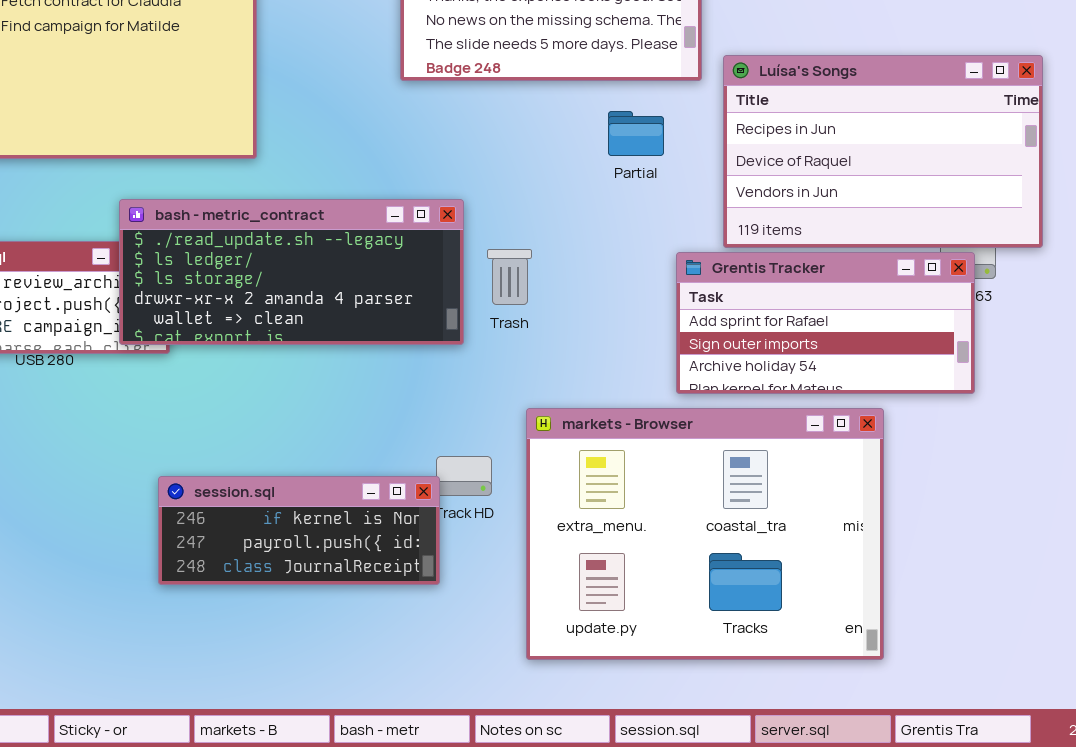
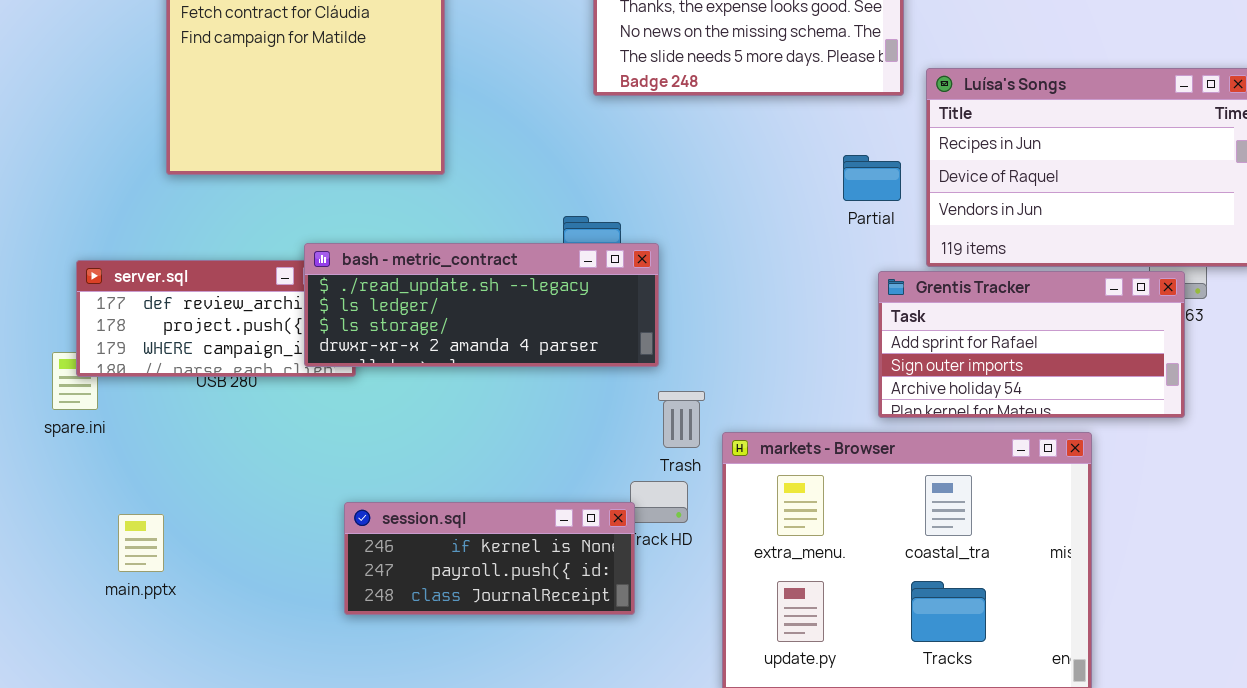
Partial: [608,111,664,156] -> [843,155,901,201], moved
bash - metric_contract: [119,199,464,345] -> [304,243,659,367], resized
Trash: [487,249,532,305] -> [658,391,705,448], moved

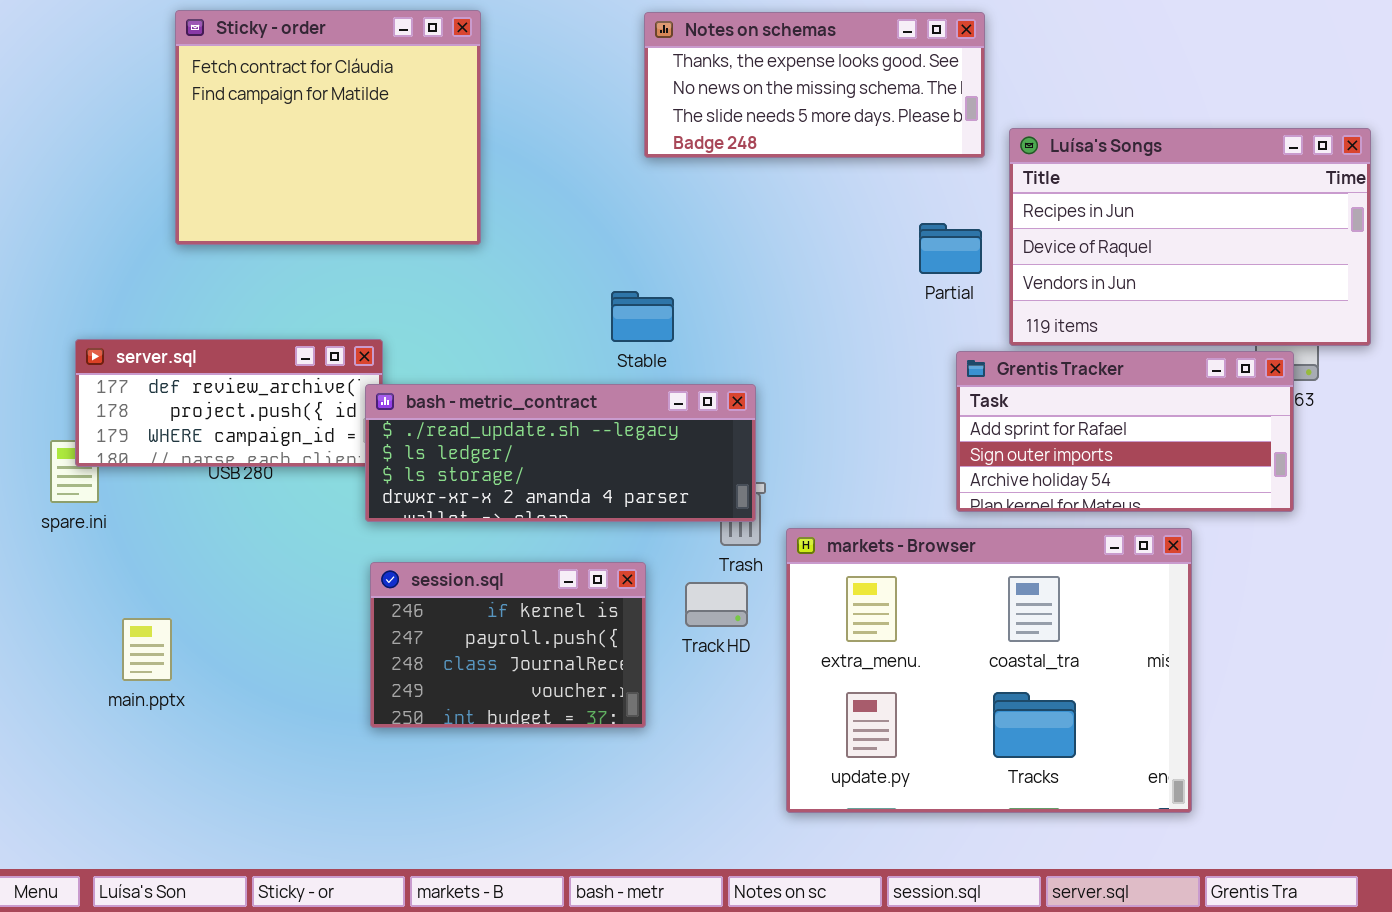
bash - metric_contract: [304,243,659,367] -> [365,384,756,522], moved
session.sql: [344,502,635,615] -> [370,562,646,728], resized

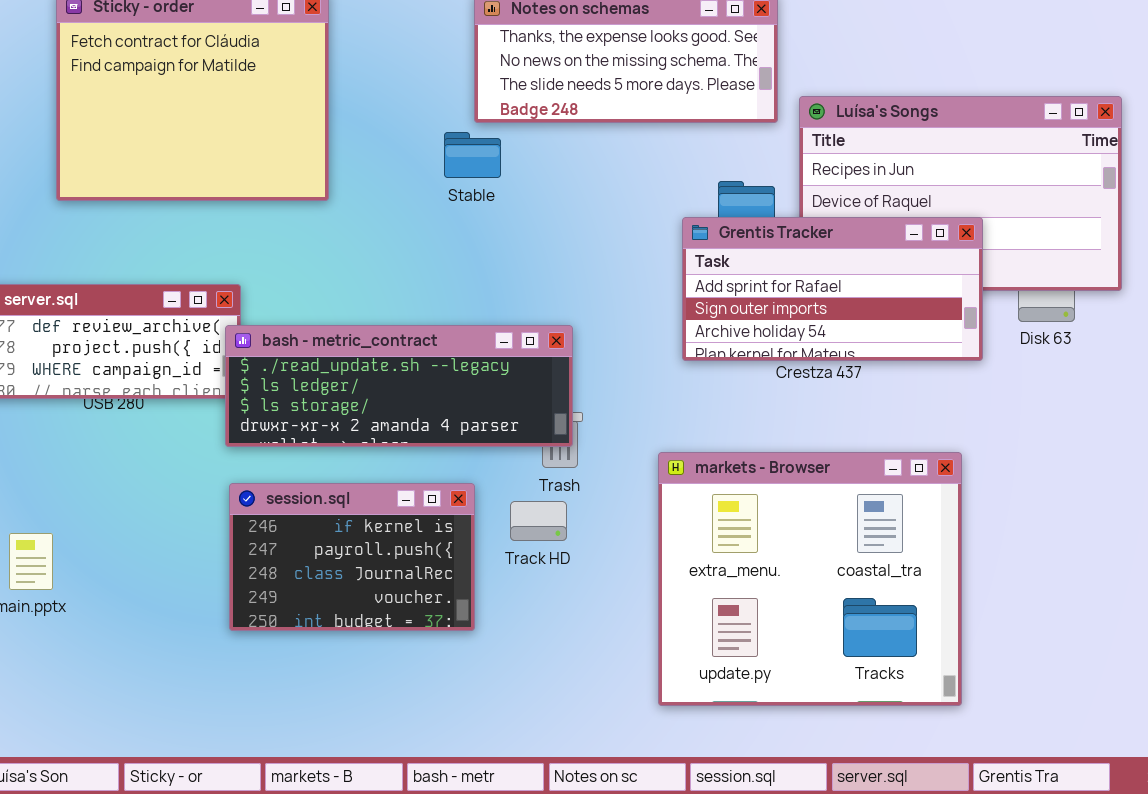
Stable: [611,291,674,342] -> [444,132,501,178], moved
Grentis Tracker: [956,351,1294,512] -> [682,217,983,361], moved
markets - Browser: [786,528,1192,813] -> [658,452,962,706], resized

